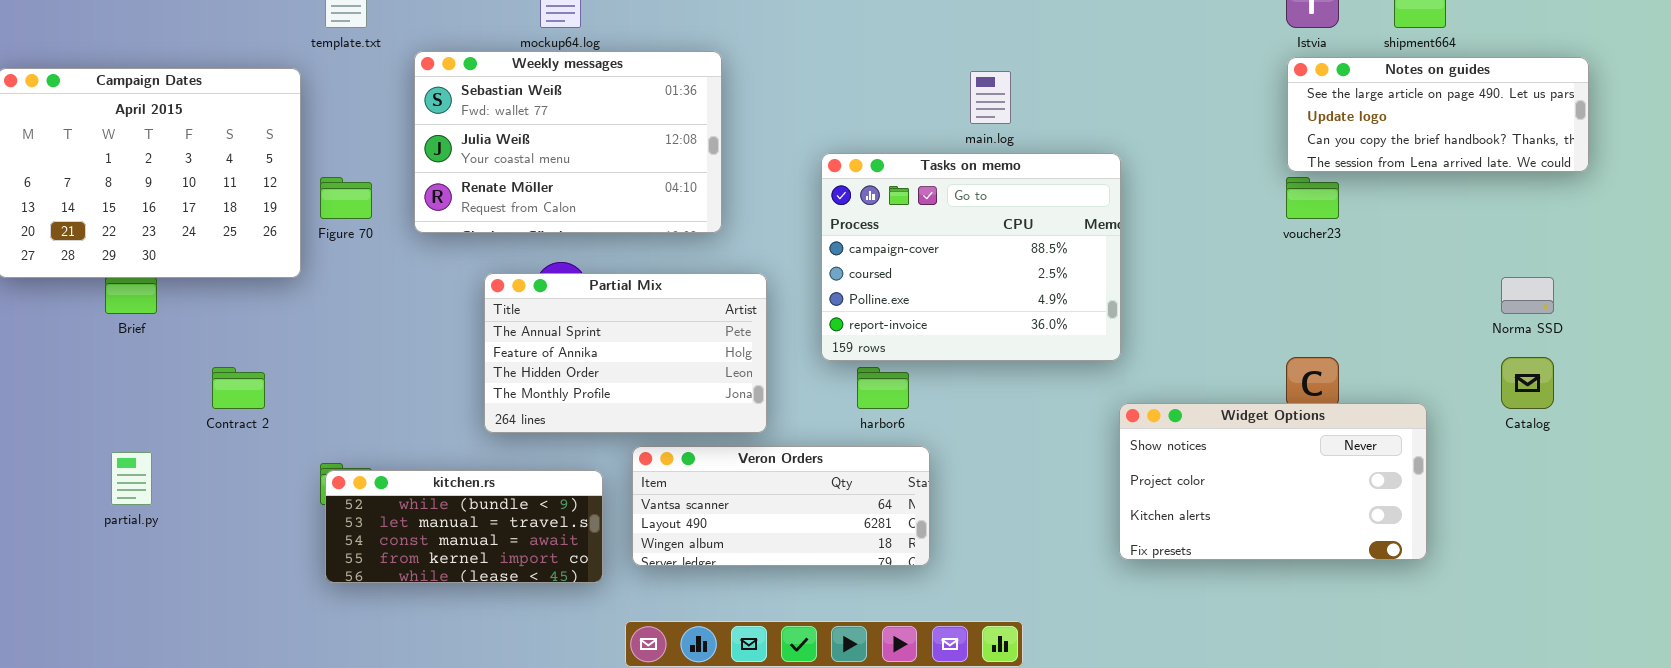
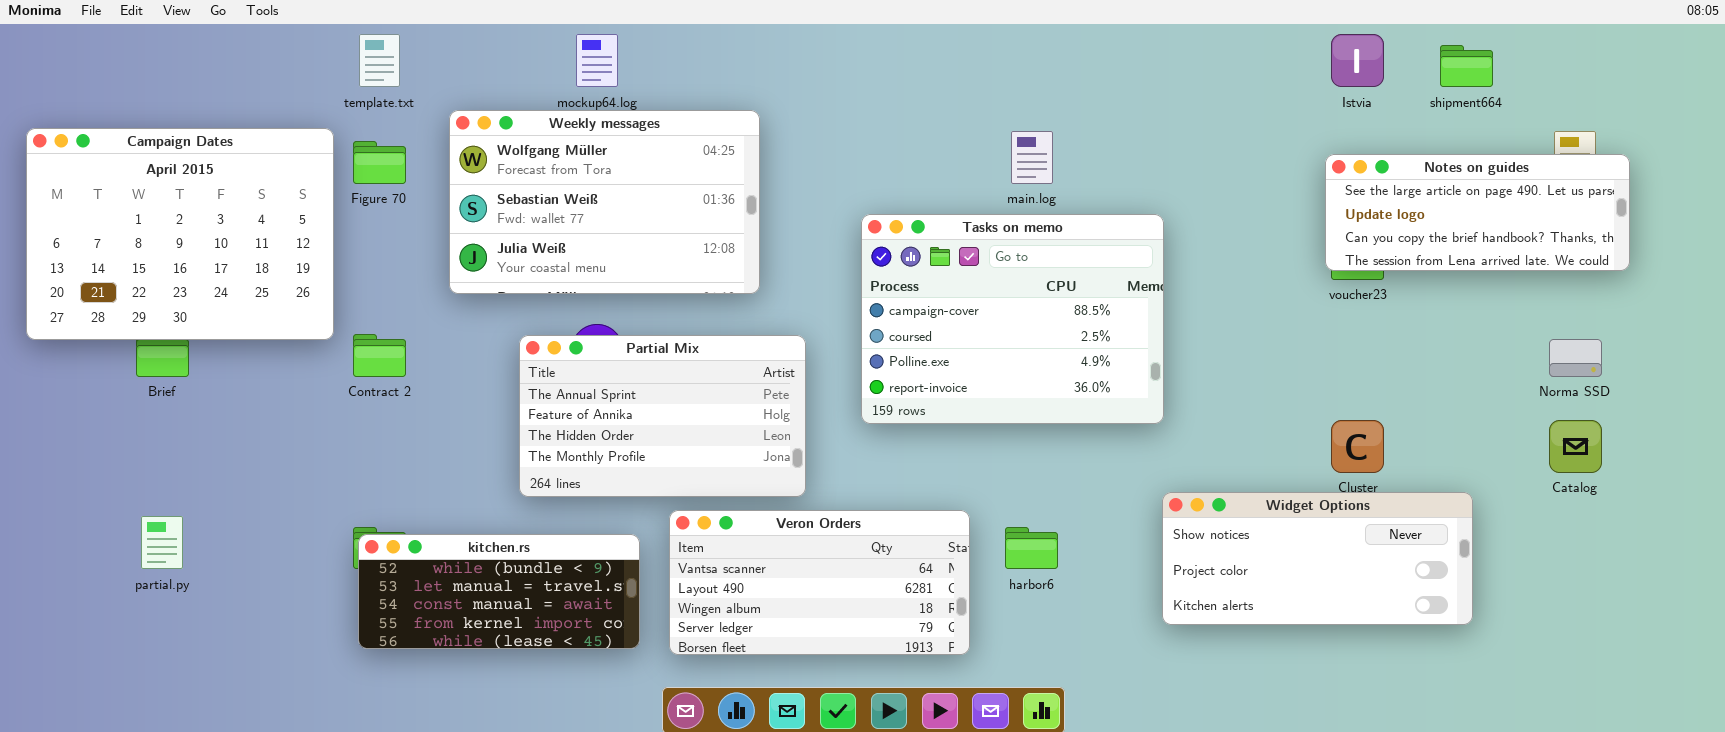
Weekly messages: [414,51,722,233] -> [449,110,760,294], scrolled up 1 row
Notes on guides: [1287,57,1589,172] -> [1325,154,1630,271], moved
Figure 70: [320,177,372,219] -> [353,141,406,184], moved
Contract 2: [212,367,265,409] -> [353,334,406,377], moved
harbor6: [857,367,909,409] -> [1005,527,1058,569], moved
Widget Options: [1119,403,1427,560] -> [1162,492,1473,625], resized
Veron Orders: [632,446,930,566] -> [669,510,970,655], resized

